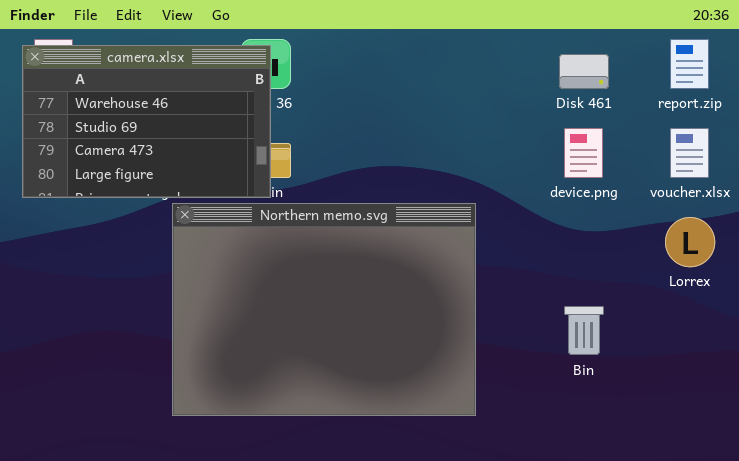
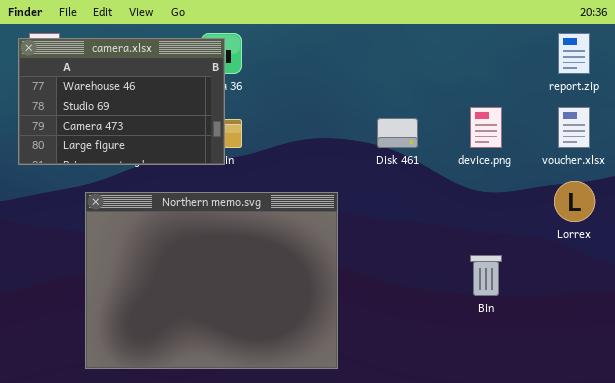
Disk 461: [559,54,609,89] -> [377,118,418,148], moved
Northern memo.svg: [172,203,476,416] -> [85,192,338,369], moved

